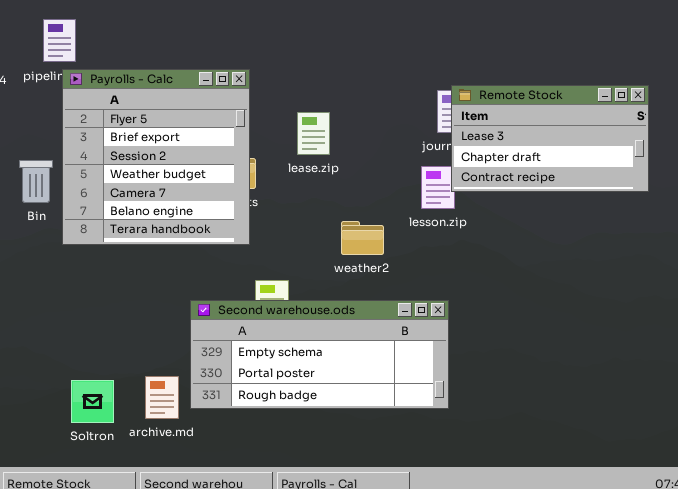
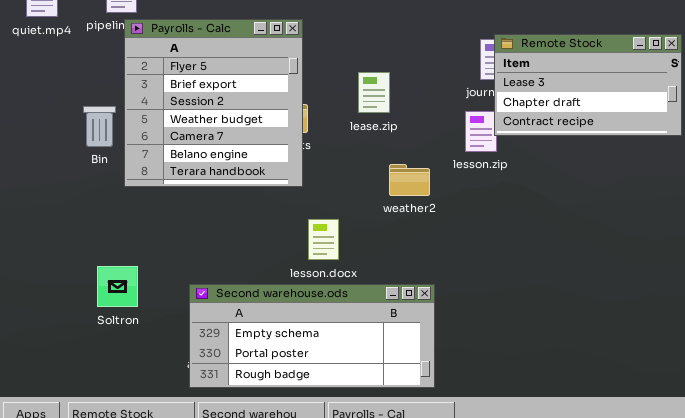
lease.zip: [297,112,330,155] -> [358,72,390,113], moved
Second warehouse.ods: [190,300,449,409] -> [189,284,435,388], moved
Soltron: [71,380,114,423] -> [97,266,138,307], moved

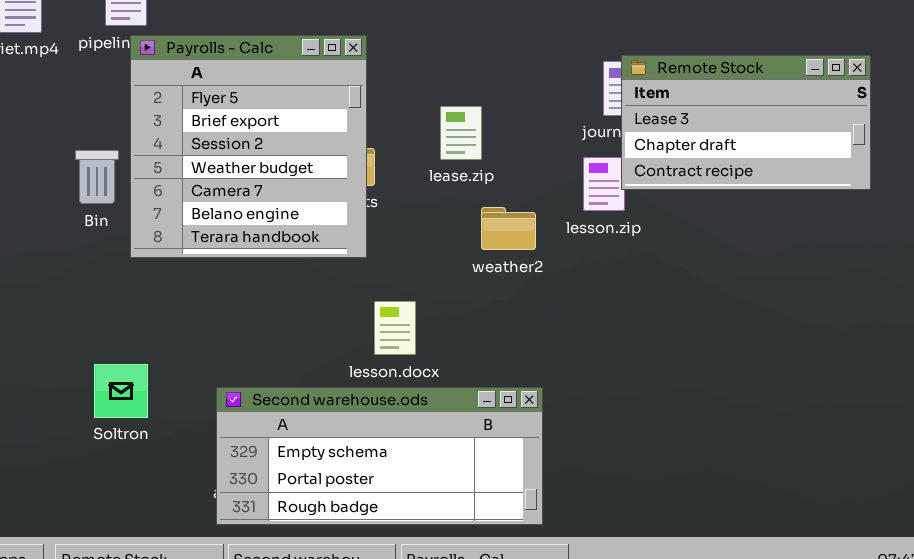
weather2: [389,164,430,196] -> [481,207,536,250], moved

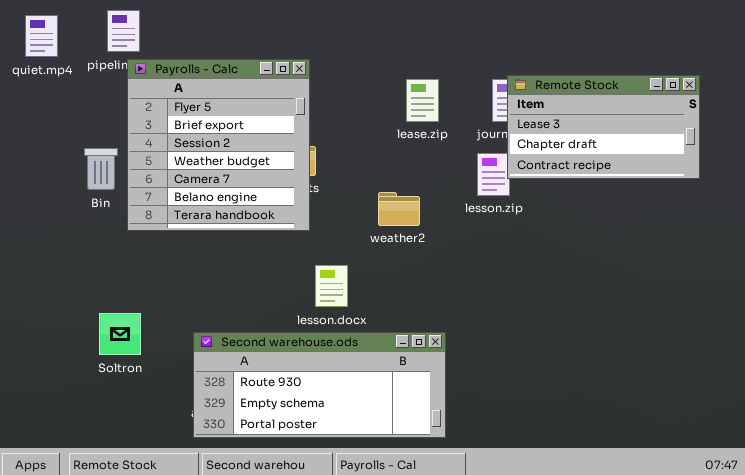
lease.zip: [440,106,482,160] -> [406,79,439,122], moved
weather2: [481,207,536,250] -> [378,192,420,226], moved
Second warehouse.ods: [216,387,543,525] -> [193,332,446,438], scrolled up 1 row

